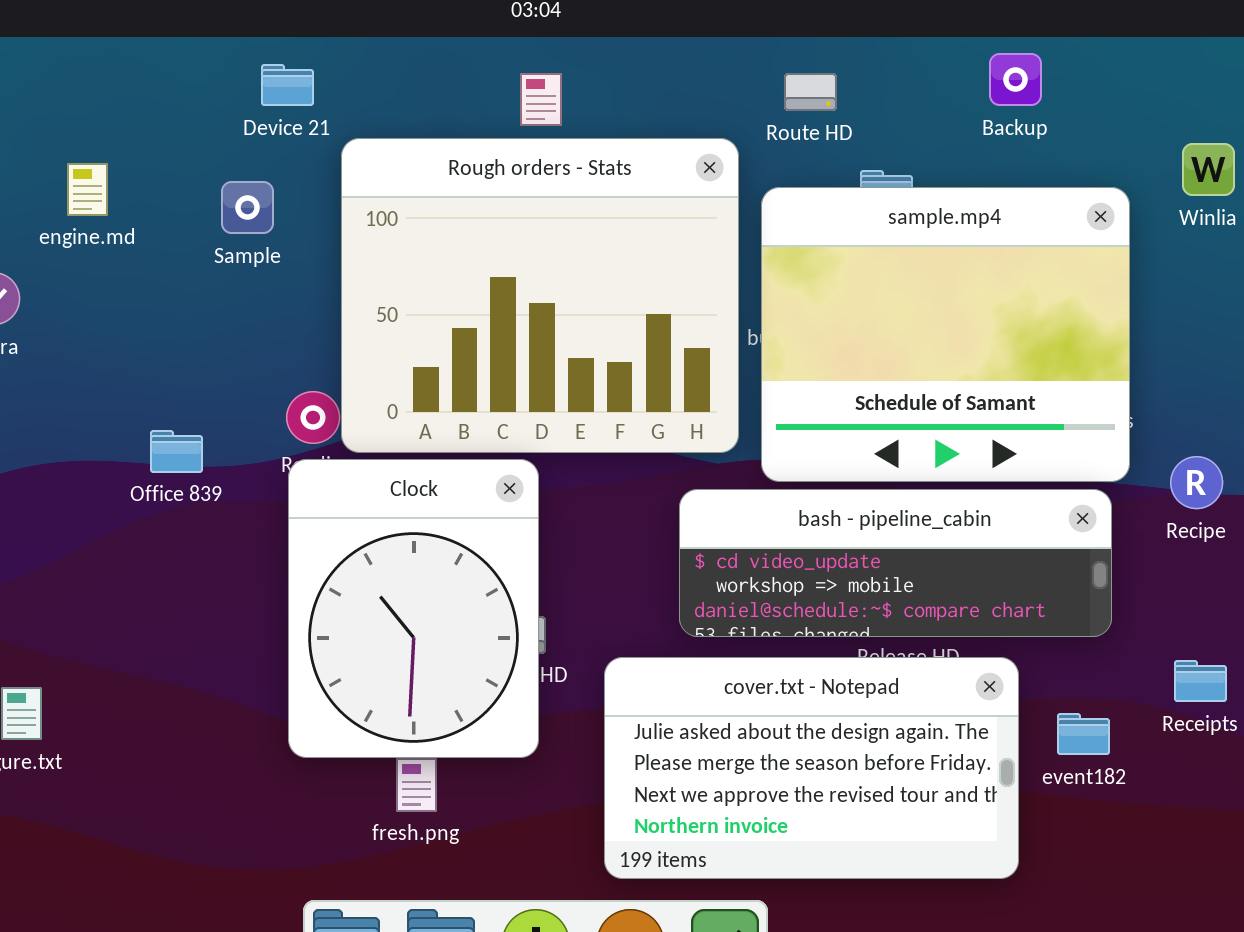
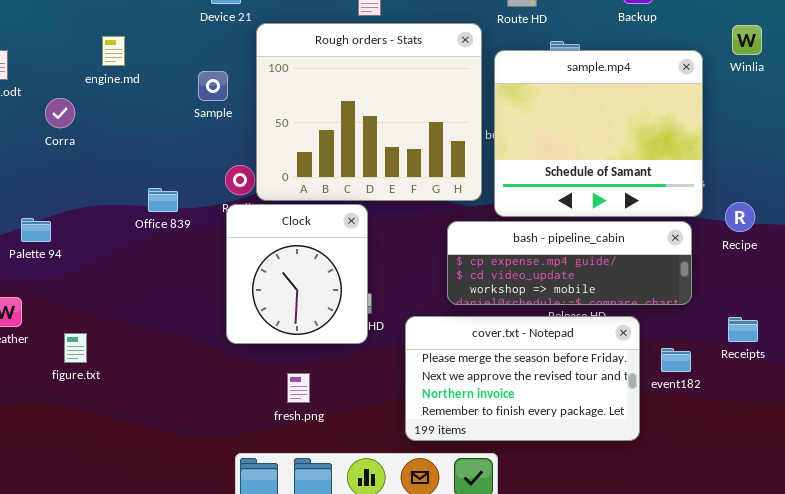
Sample: [221,181,274,234] -> [198,71,228,101], moved
Clock: [288,459,539,758] -> [226,204,368,344], resized
bash - pipeline_cabin: [679,489,1112,637] -> [447,221,692,305], scrolled up 1 row
cover.txt - Notepad: [604,657,1019,879] -> [405,316,640,441], scrolled down 1 row

